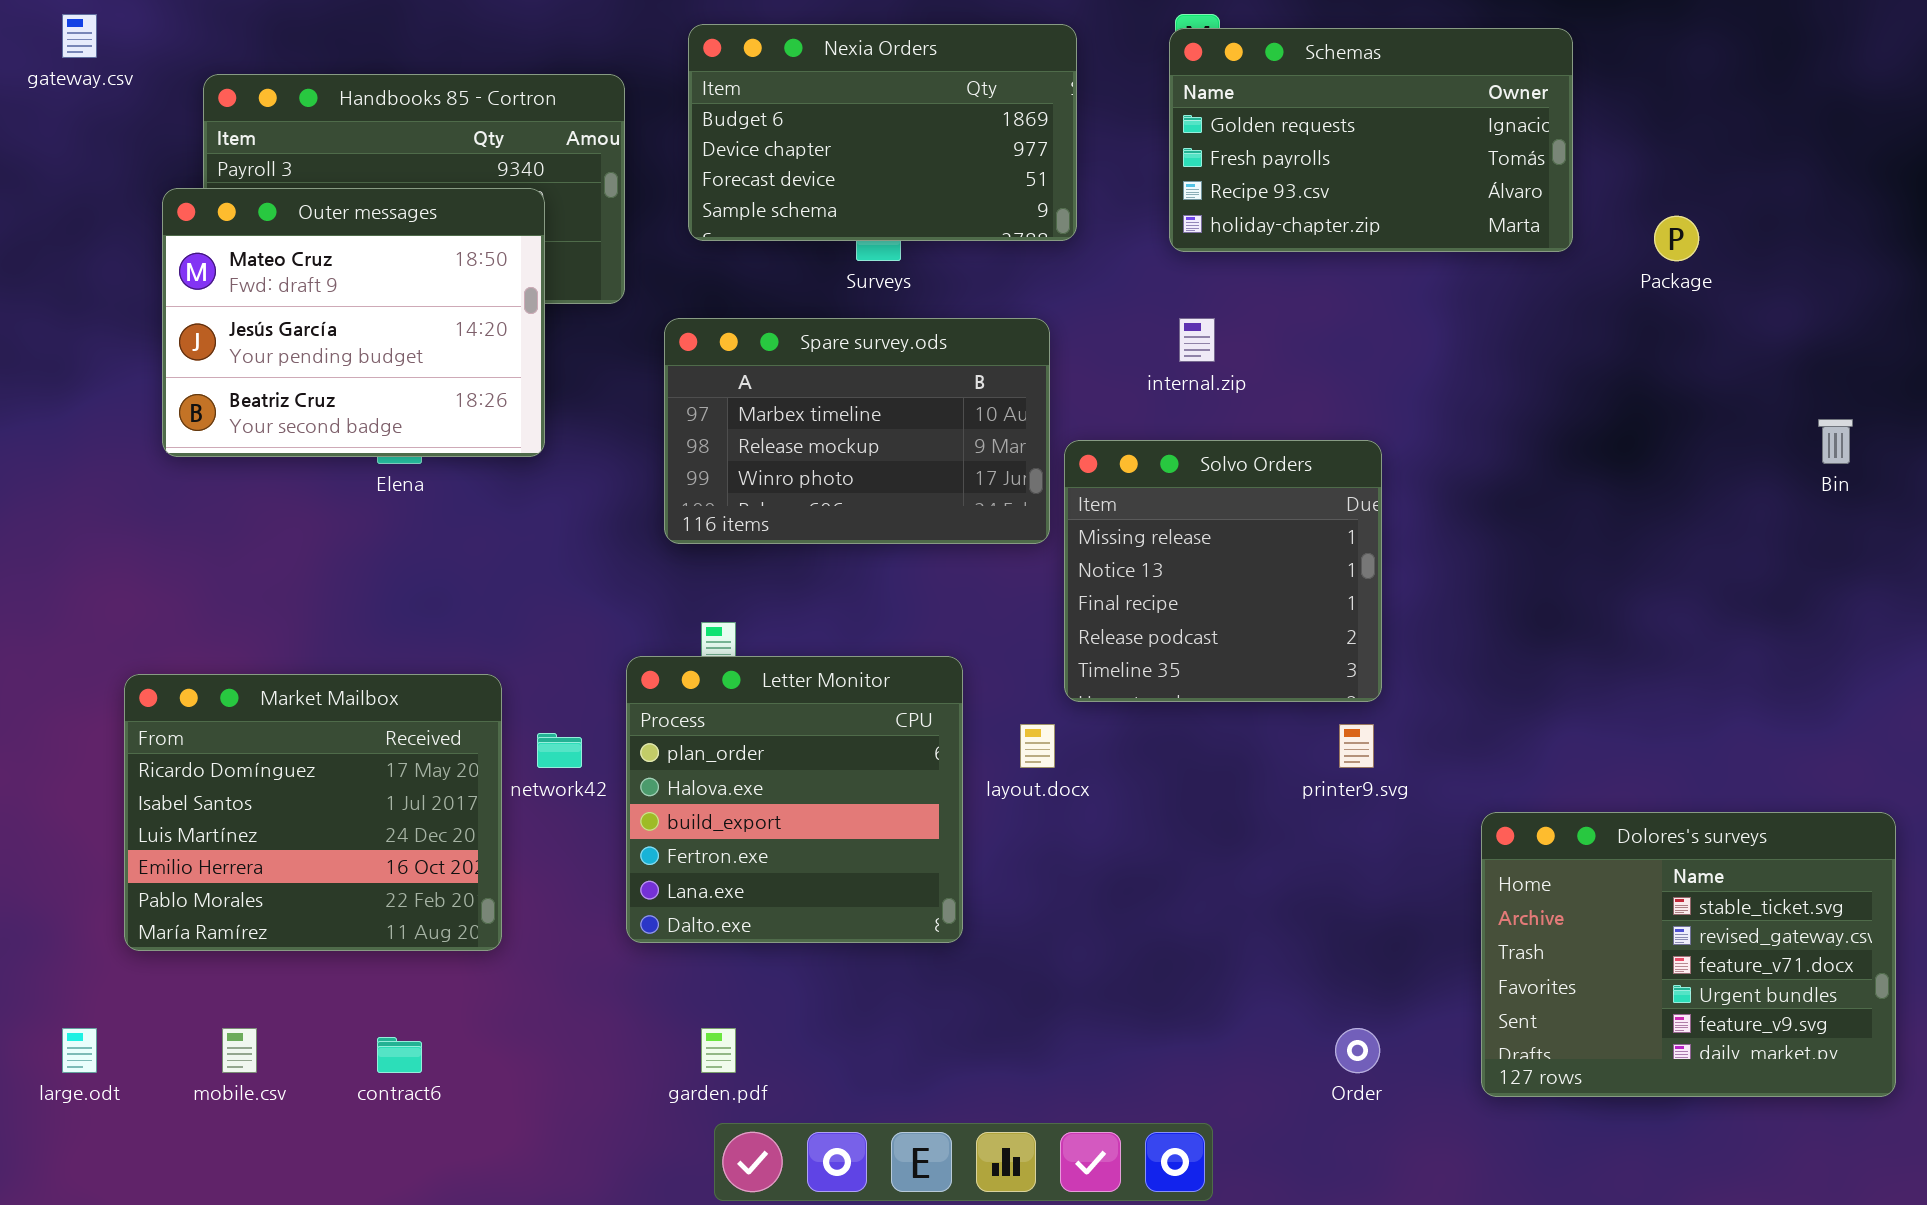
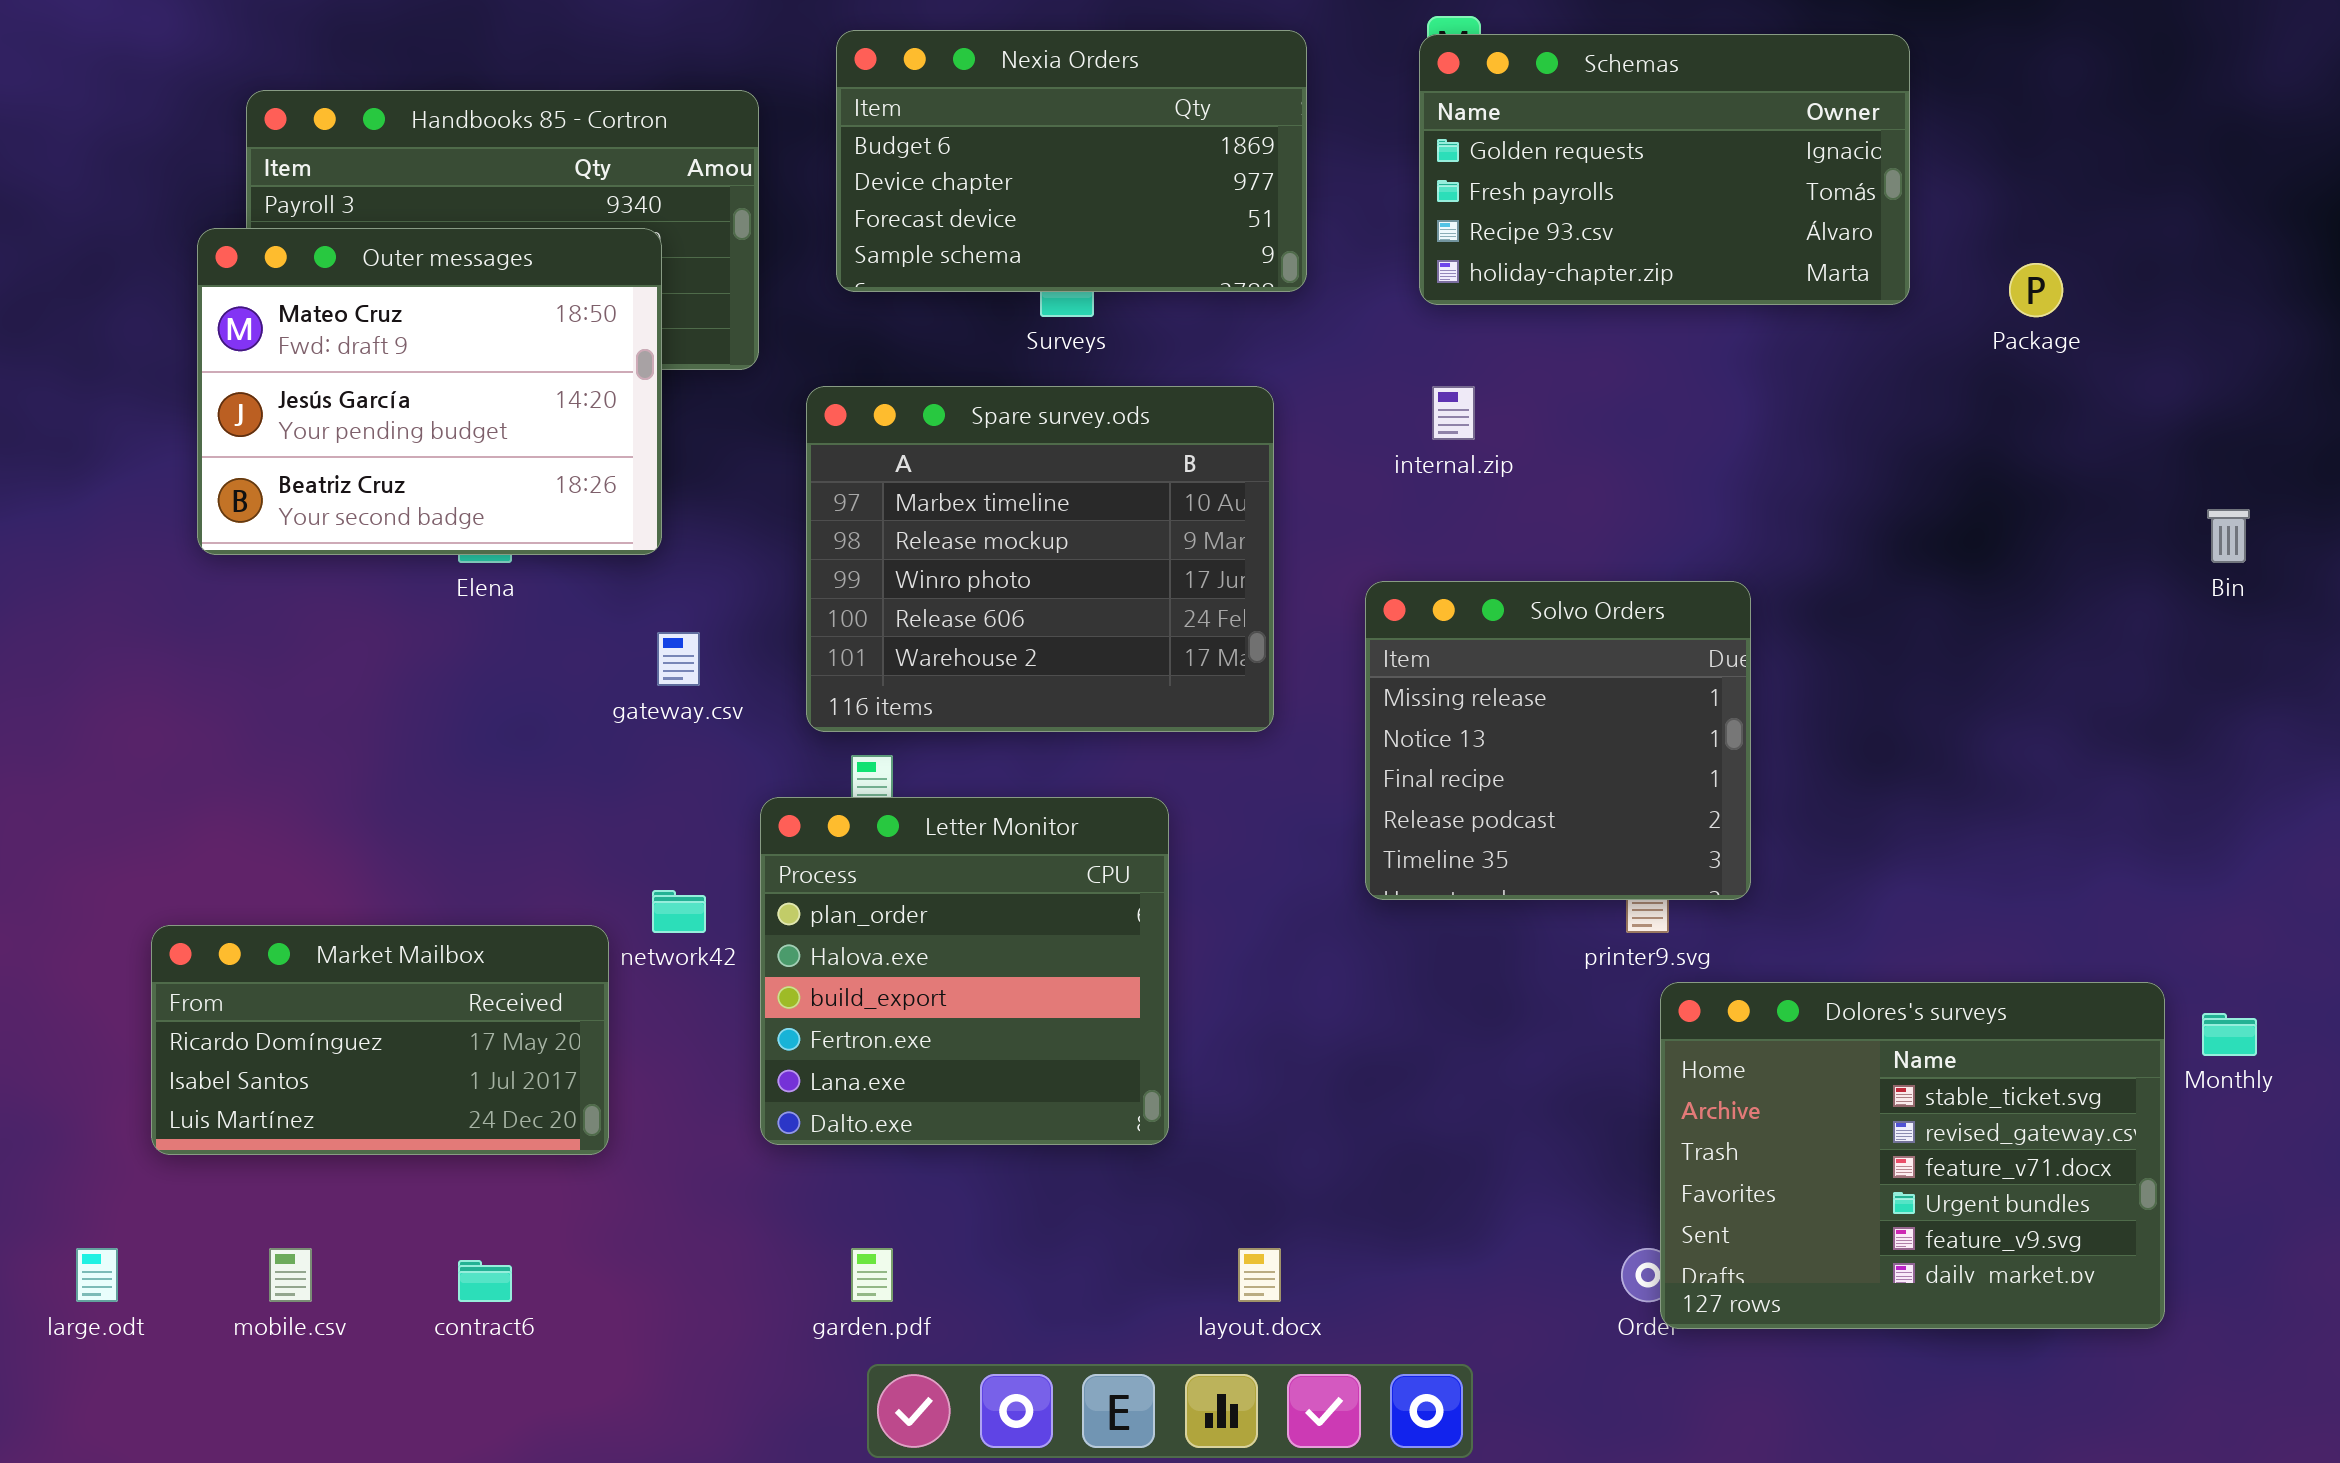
gateway.csv: [62,14,97,58] -> [657,632,700,686], moved
Spare survey.ods: [664,318,1050,544] -> [806,386,1274,732], resized
Solvo Orders: [1064,440,1382,702] -> [1365,581,1751,900], moved
Market Mailbox: [124,674,502,951] -> [151,925,609,1155], resized
layout.docx: [1020,724,1055,768] -> [1238,1248,1281,1302], moved
Dolores's surveys: [1481,812,1896,1097] -> [1660,982,2165,1329], moved

